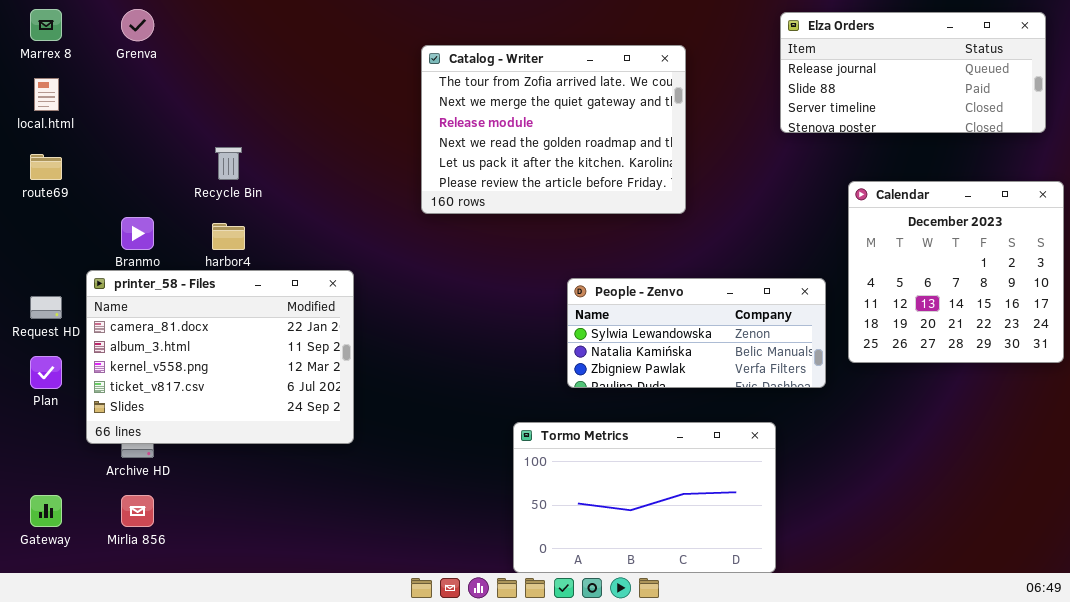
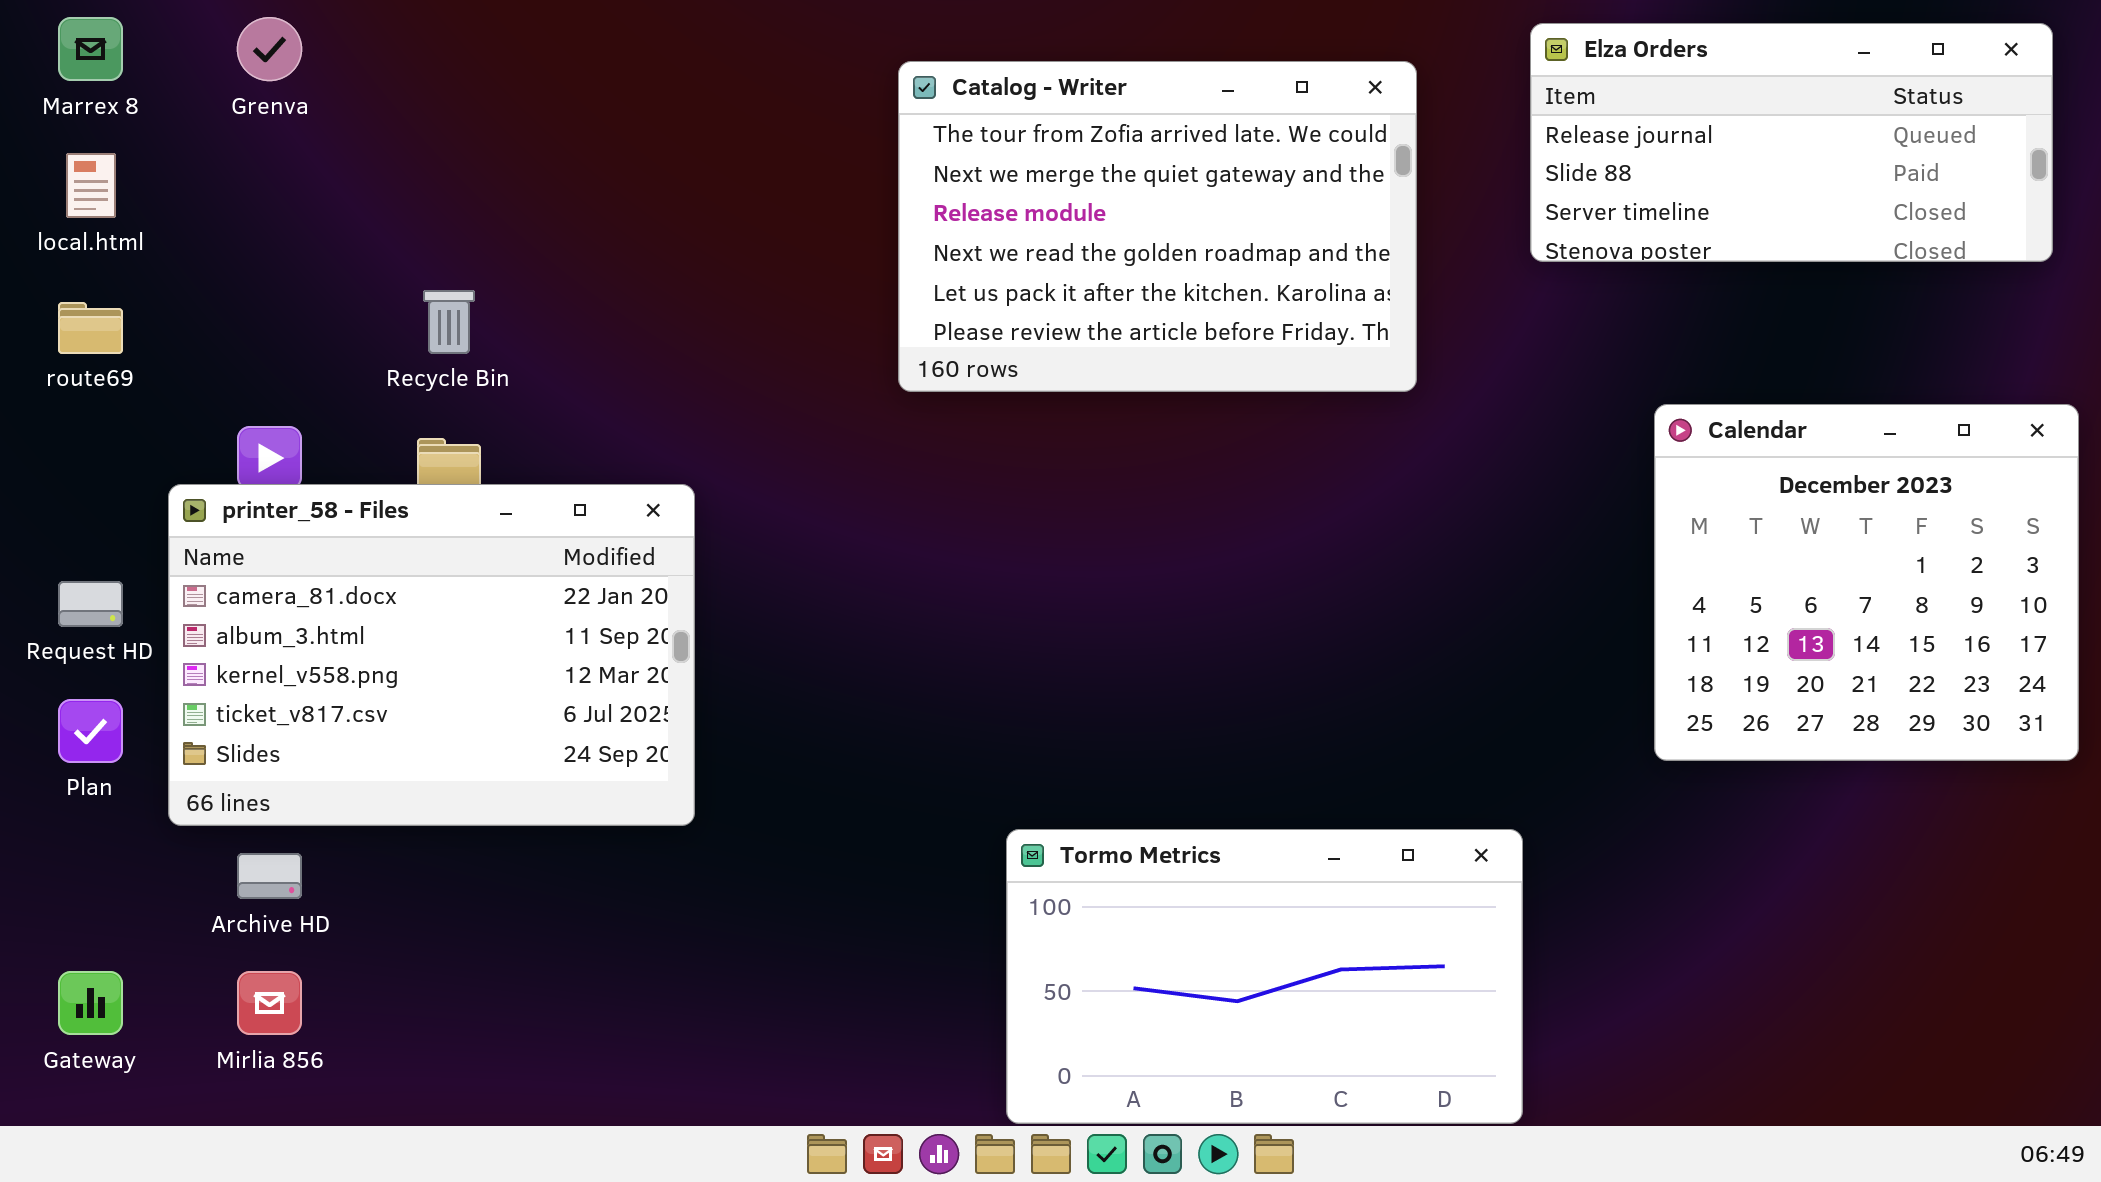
Catalog - Writer: [421,45,686,214] -> [898,61,1417,392], moved
Calendar: [848,181,1064,363] -> [1654,404,2079,761], moved
printer_58 - Files: [86,270,354,444] -> [168,484,695,826], moved
People - Zenvo: [567,278,826,388] -> none, closed

